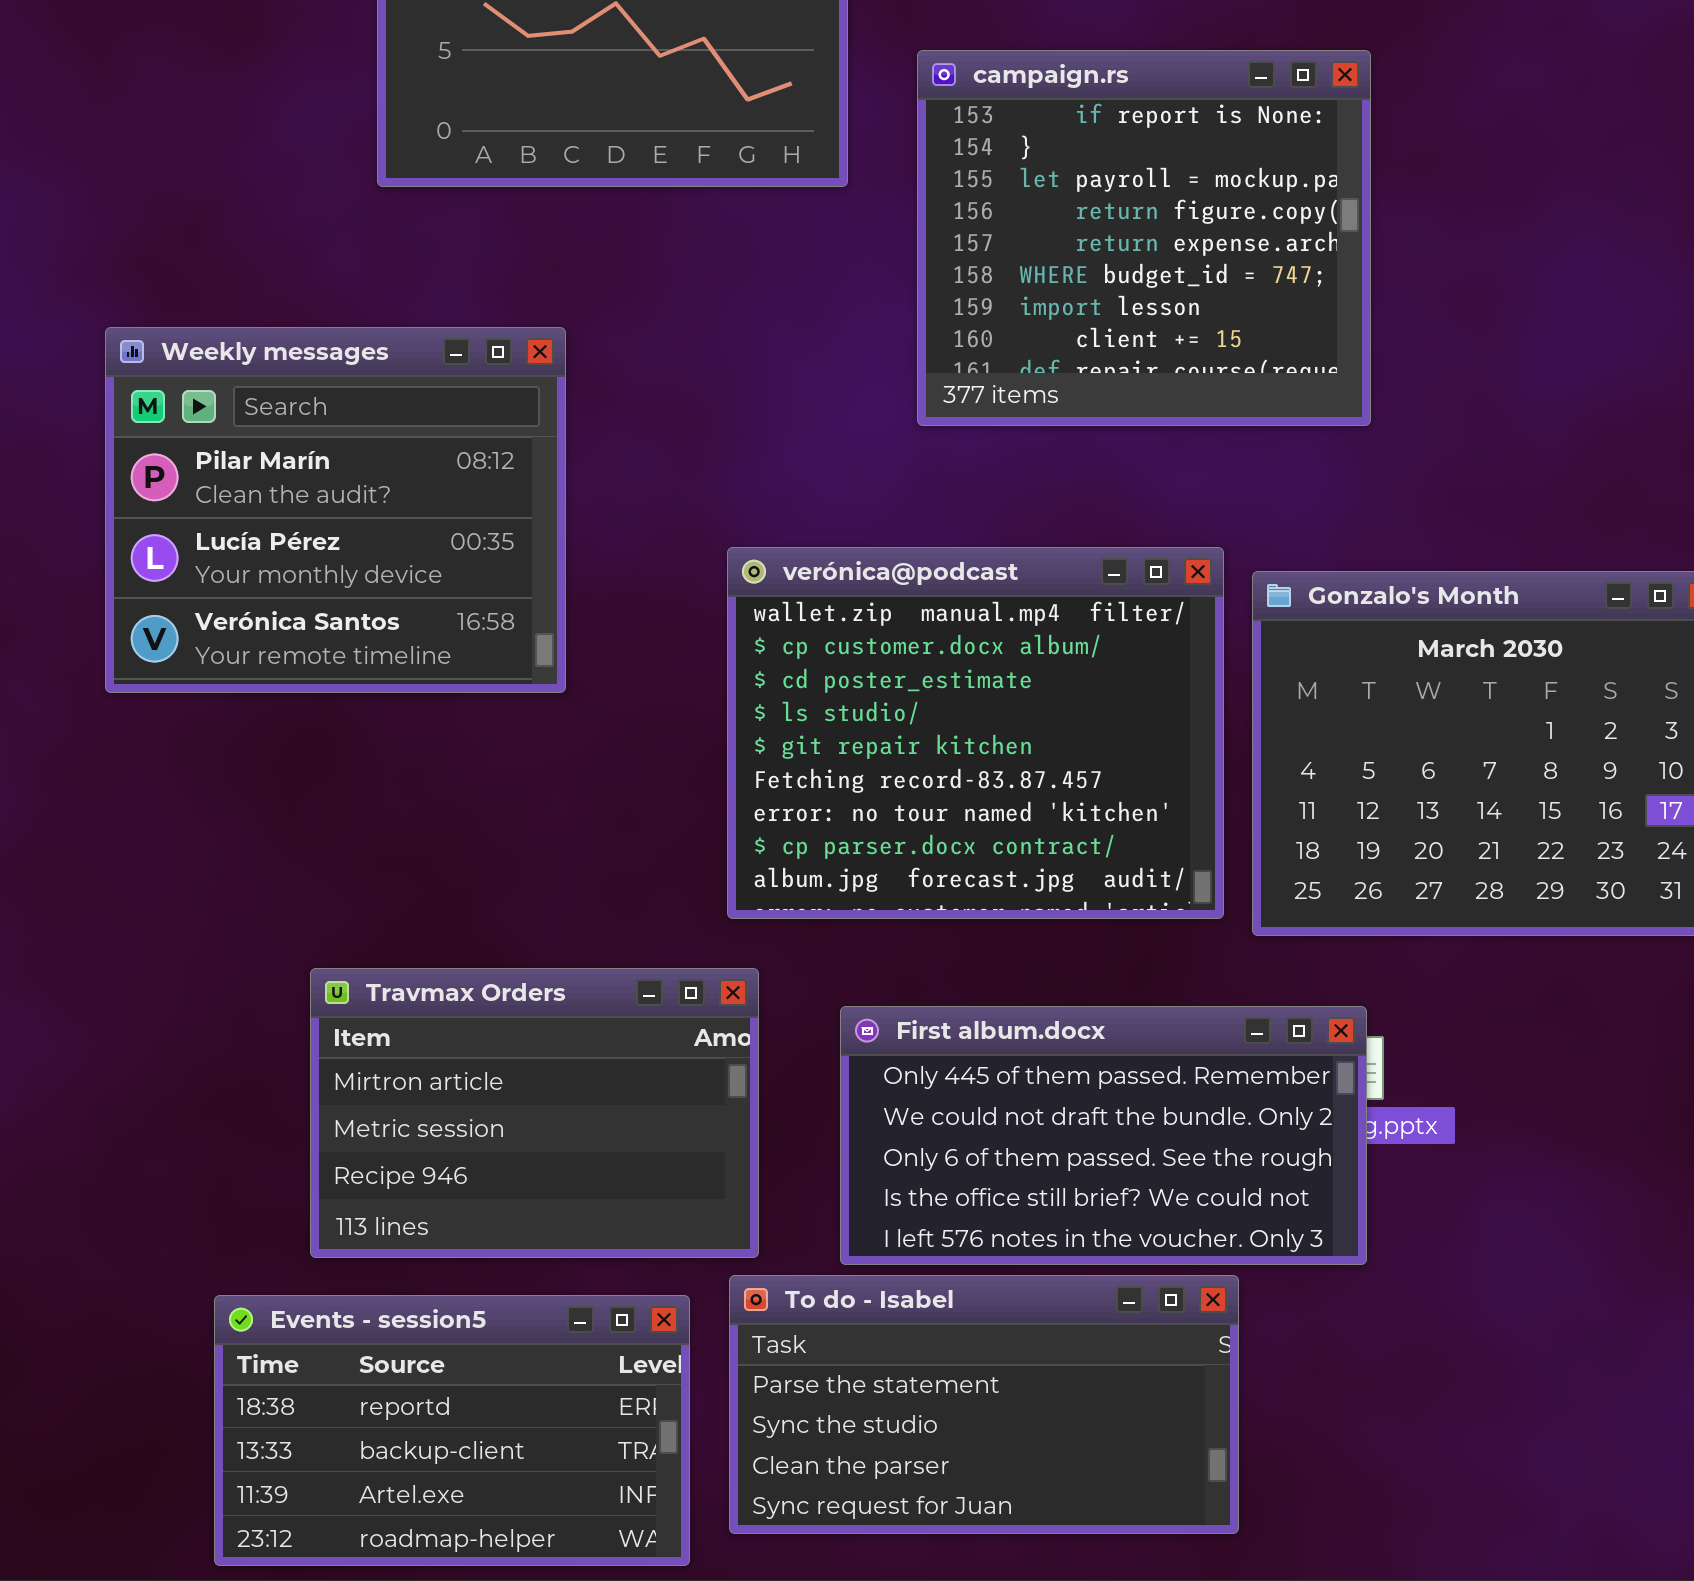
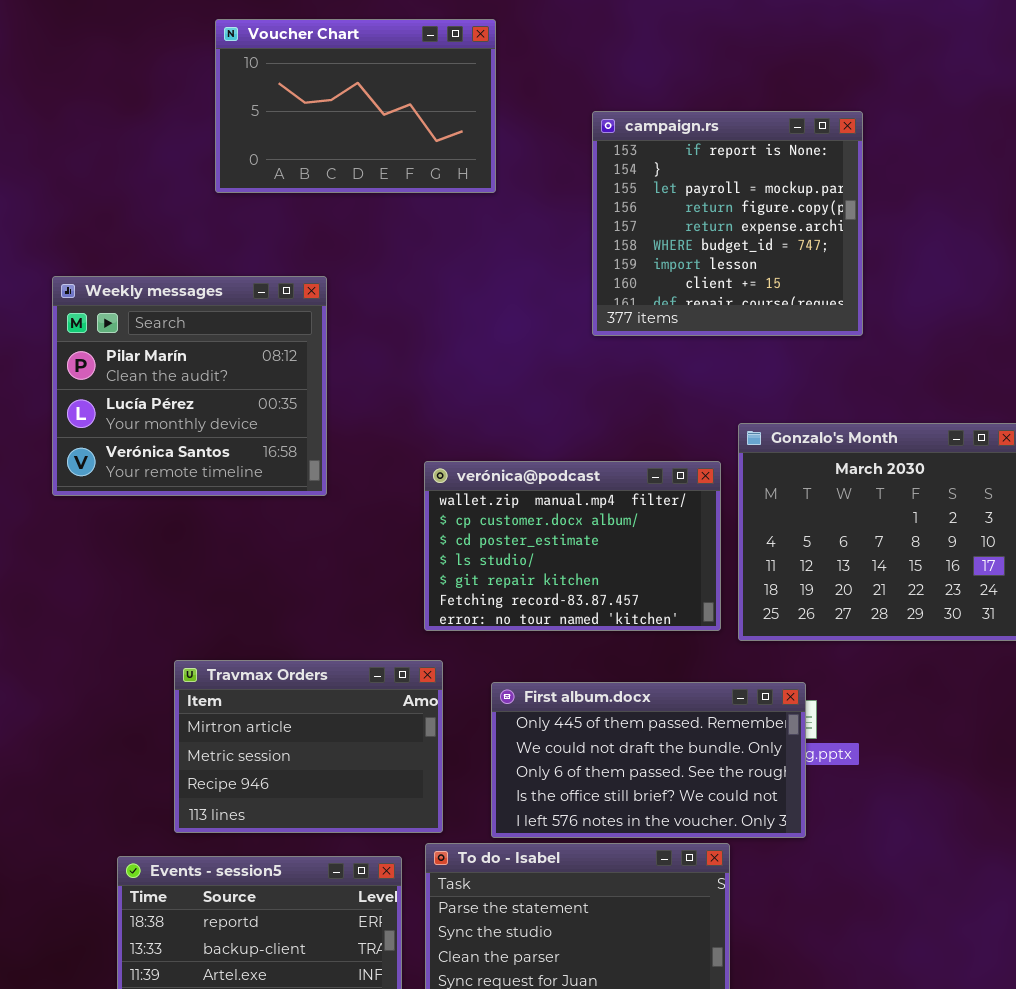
campaign.rs: [917,50,1371,426] -> [592,111,863,336], moved
verónica@podcast: [727,547,1224,919] -> [424,461,721,631], resized

